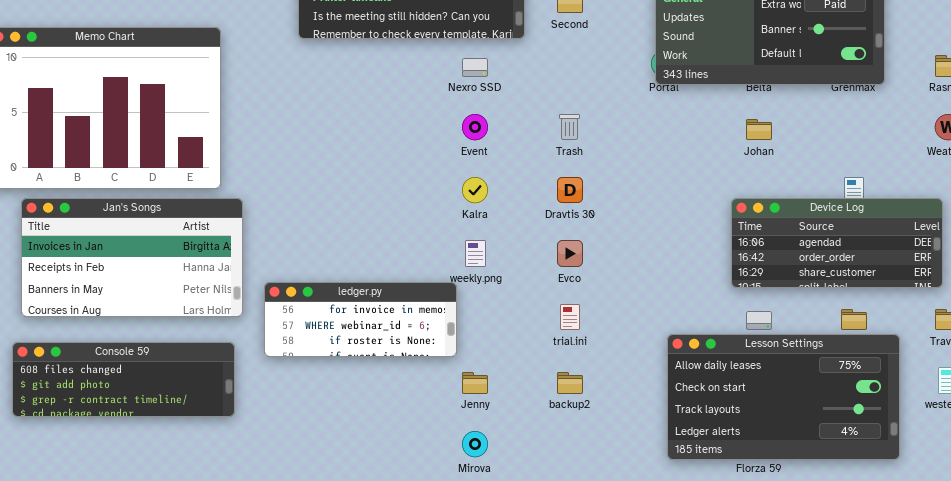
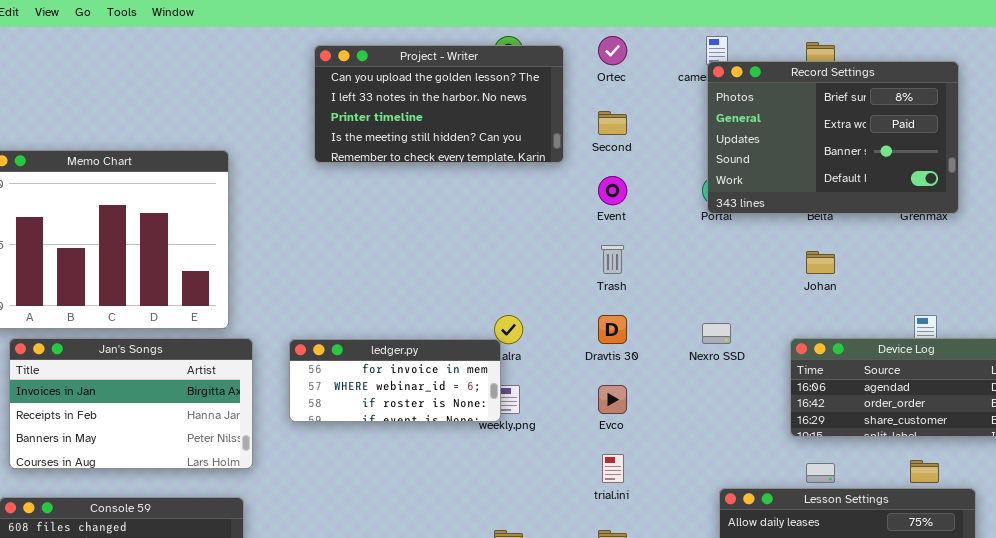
Nexro SSD: [462,58,488,77] -> [702,323,731,344], moved
Event: [462,114,488,140] -> [598,176,627,205], moved
ledger.py: [264,282,457,357] -> [289,339,501,422], moved

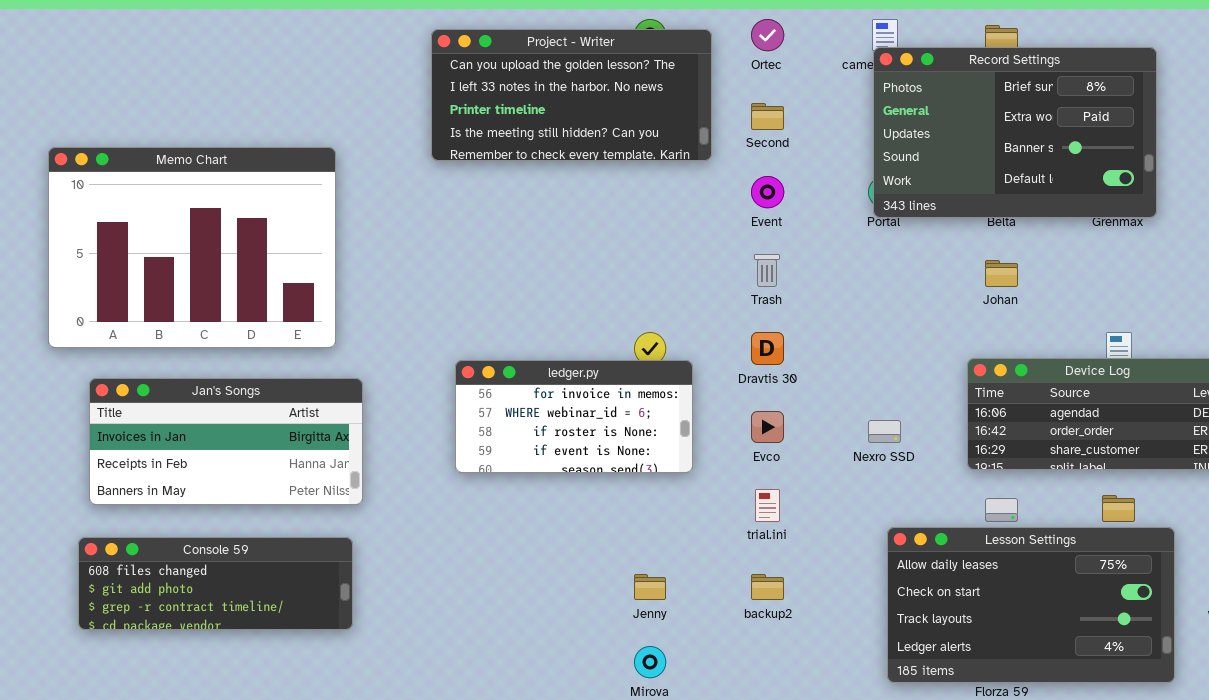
Nexro SSD: [702,323,731,344] -> [868,420,901,443], moved
Jan's Songs: [9,338,253,469] -> [89,378,363,505], resized
ledger.py: [289,339,501,422] -> [455,360,693,473], moved, resized

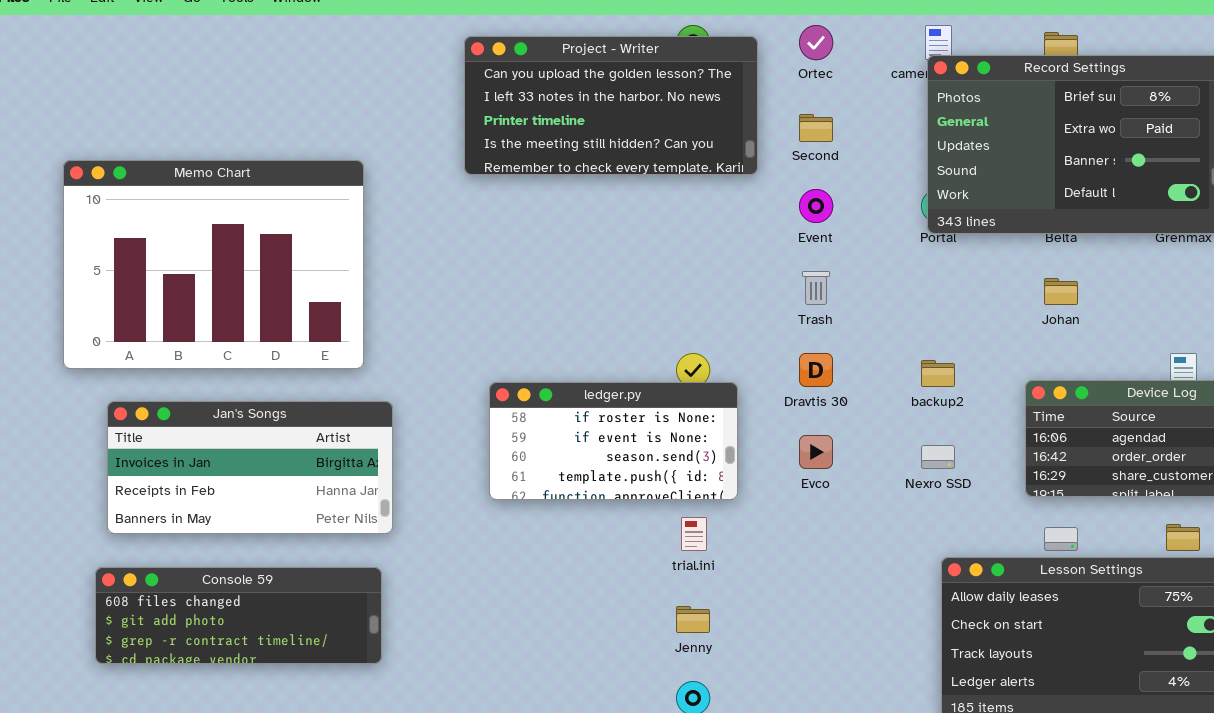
ledger.py: [455,360,693,473] -> [489,382,738,500], scrolled down 2 rows
trial.ini: [755,489,780,522] -> [681,517,707,551], moved
backup2: [751,574,784,600] -> [921,360,955,387], moved

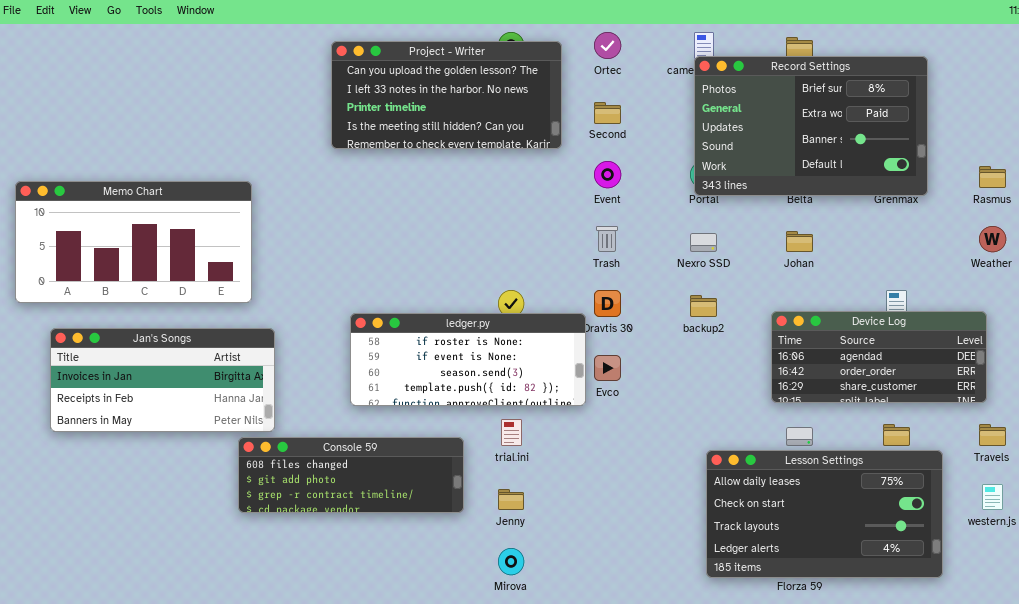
Memo Chart: [63,160,364,369] -> [15,181,252,303], resized
ledger.py: [489,382,738,500] -> [350,313,586,406], resized
Nexro SSD: [921,445,955,469] -> [690,233,717,252], moved
Console 59: [95,567,382,664] -> [238,437,464,513], moved

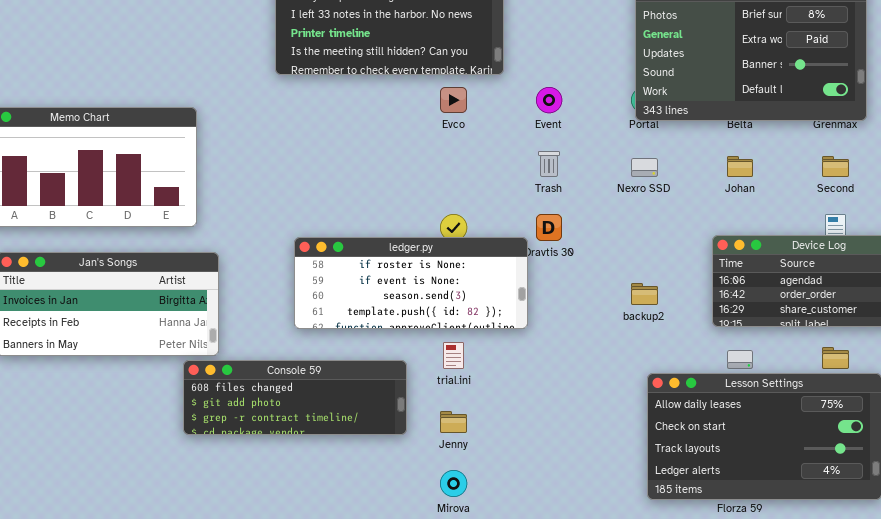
Second: [594,102,621,124] -> [822,156,849,177], moved
backup2: [690,295,717,317] -> [631,283,658,305], moved
Evco: [594,355,621,381] -> [440,87,467,113], moved

